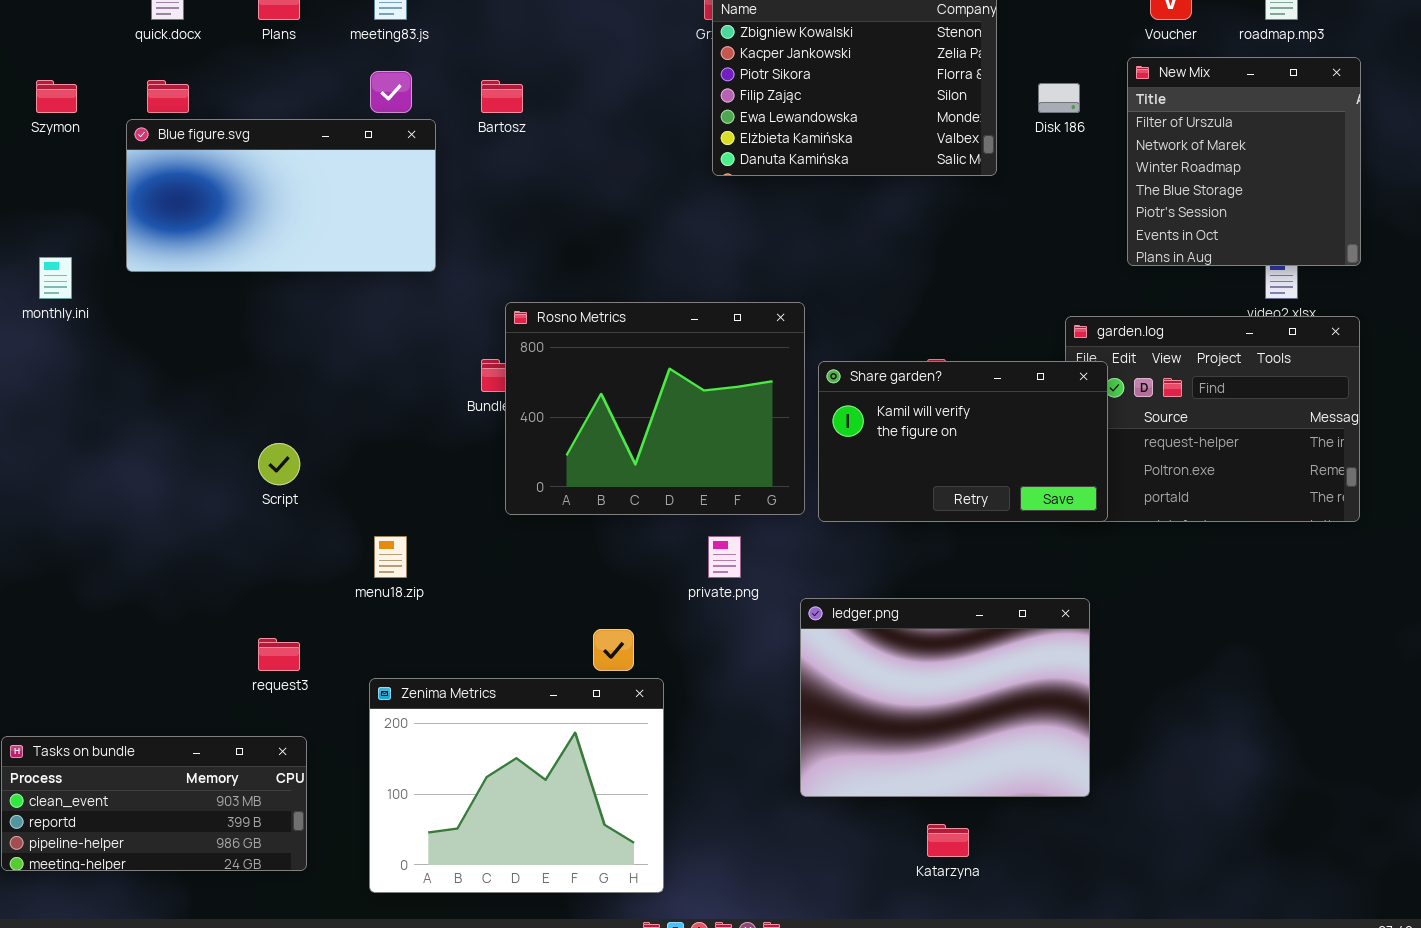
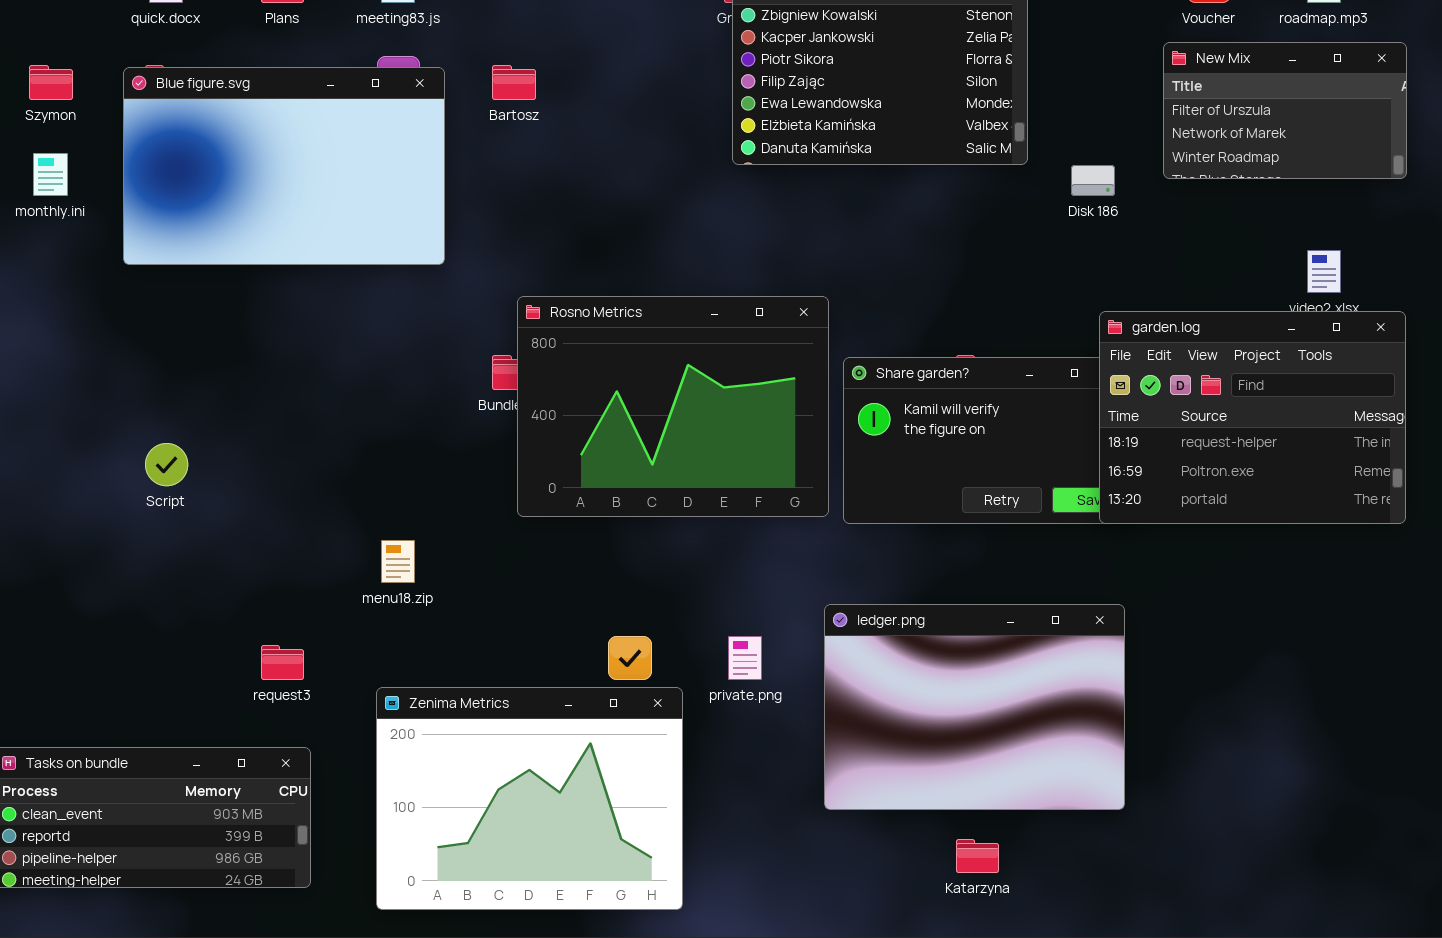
New Mix: [1127,57,1361,266] -> [1163,42,1407,179], resized
Disk 186: [1038,83,1080,113] -> [1071,165,1115,196], moved
Blue figure.svg: [126,119,436,272] -> [123,67,445,265], resized
monthly.ini: [39,257,72,299] -> [33,153,68,196], moved
garden.log: [1065,316,1360,522] -> [1099,311,1406,524], raised
Script: [258,443,300,485] -> [145,443,188,486], moved
private.png: [708,536,741,578] -> [728,636,762,680], moved

